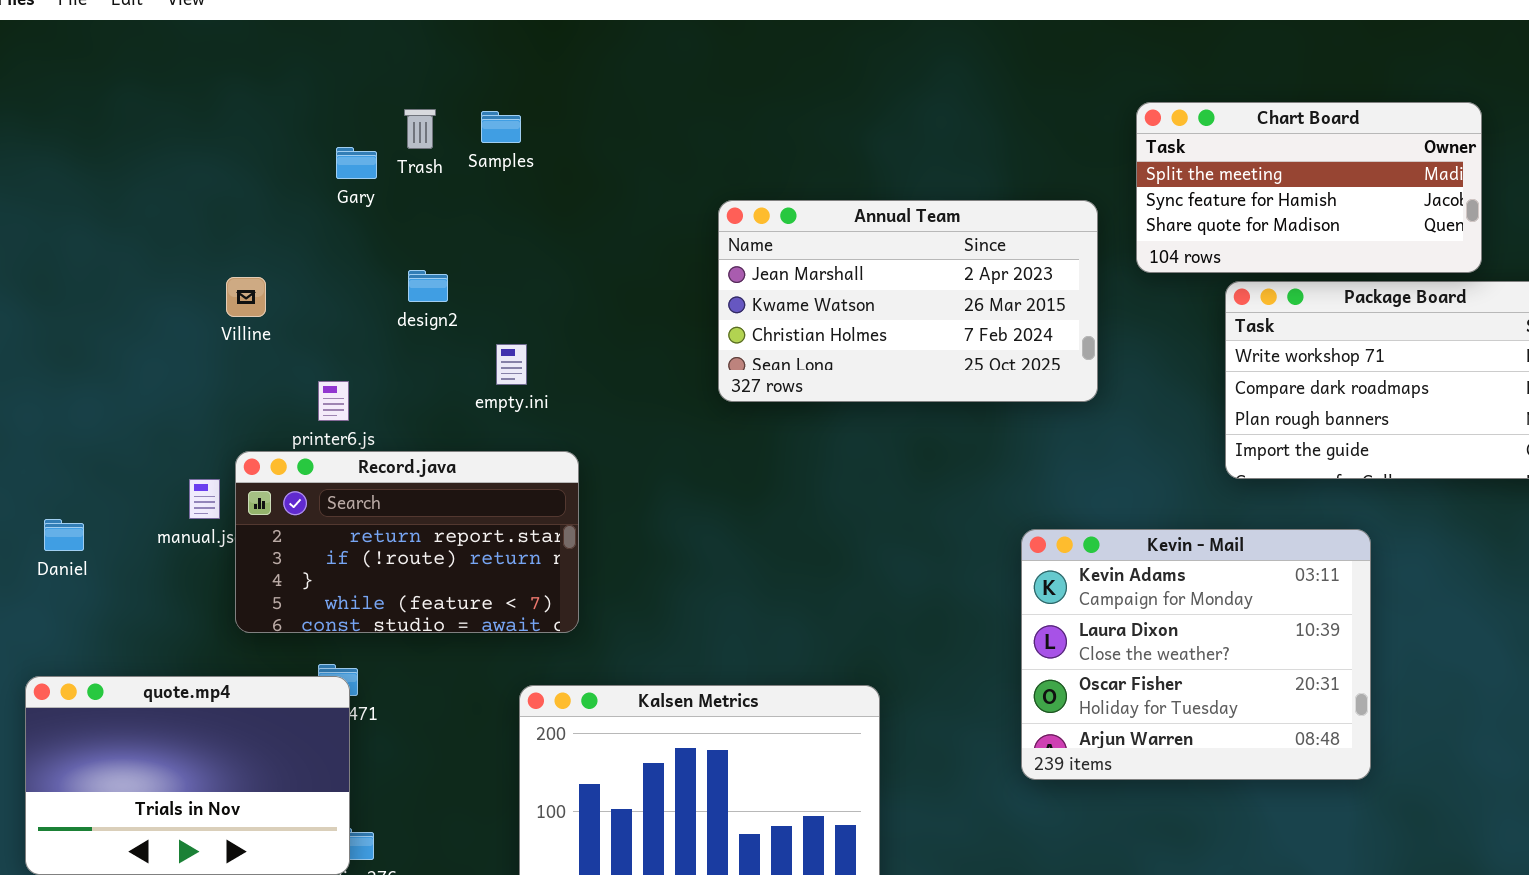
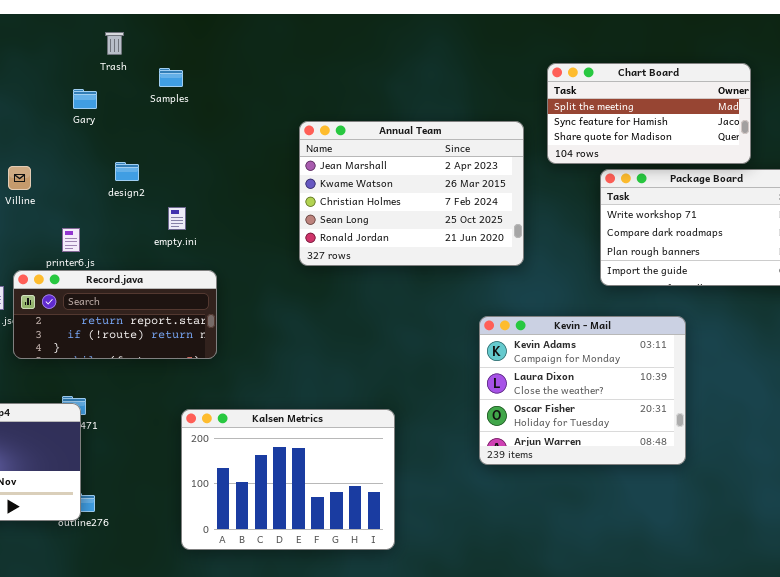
Trash: [404,109,436,149] -> [105,32,124,55], moved
Annual Team: [718,200,1098,402] -> [299,121,524,266], resized
Record.java: [235,451,579,633] -> [13,270,217,359], resized

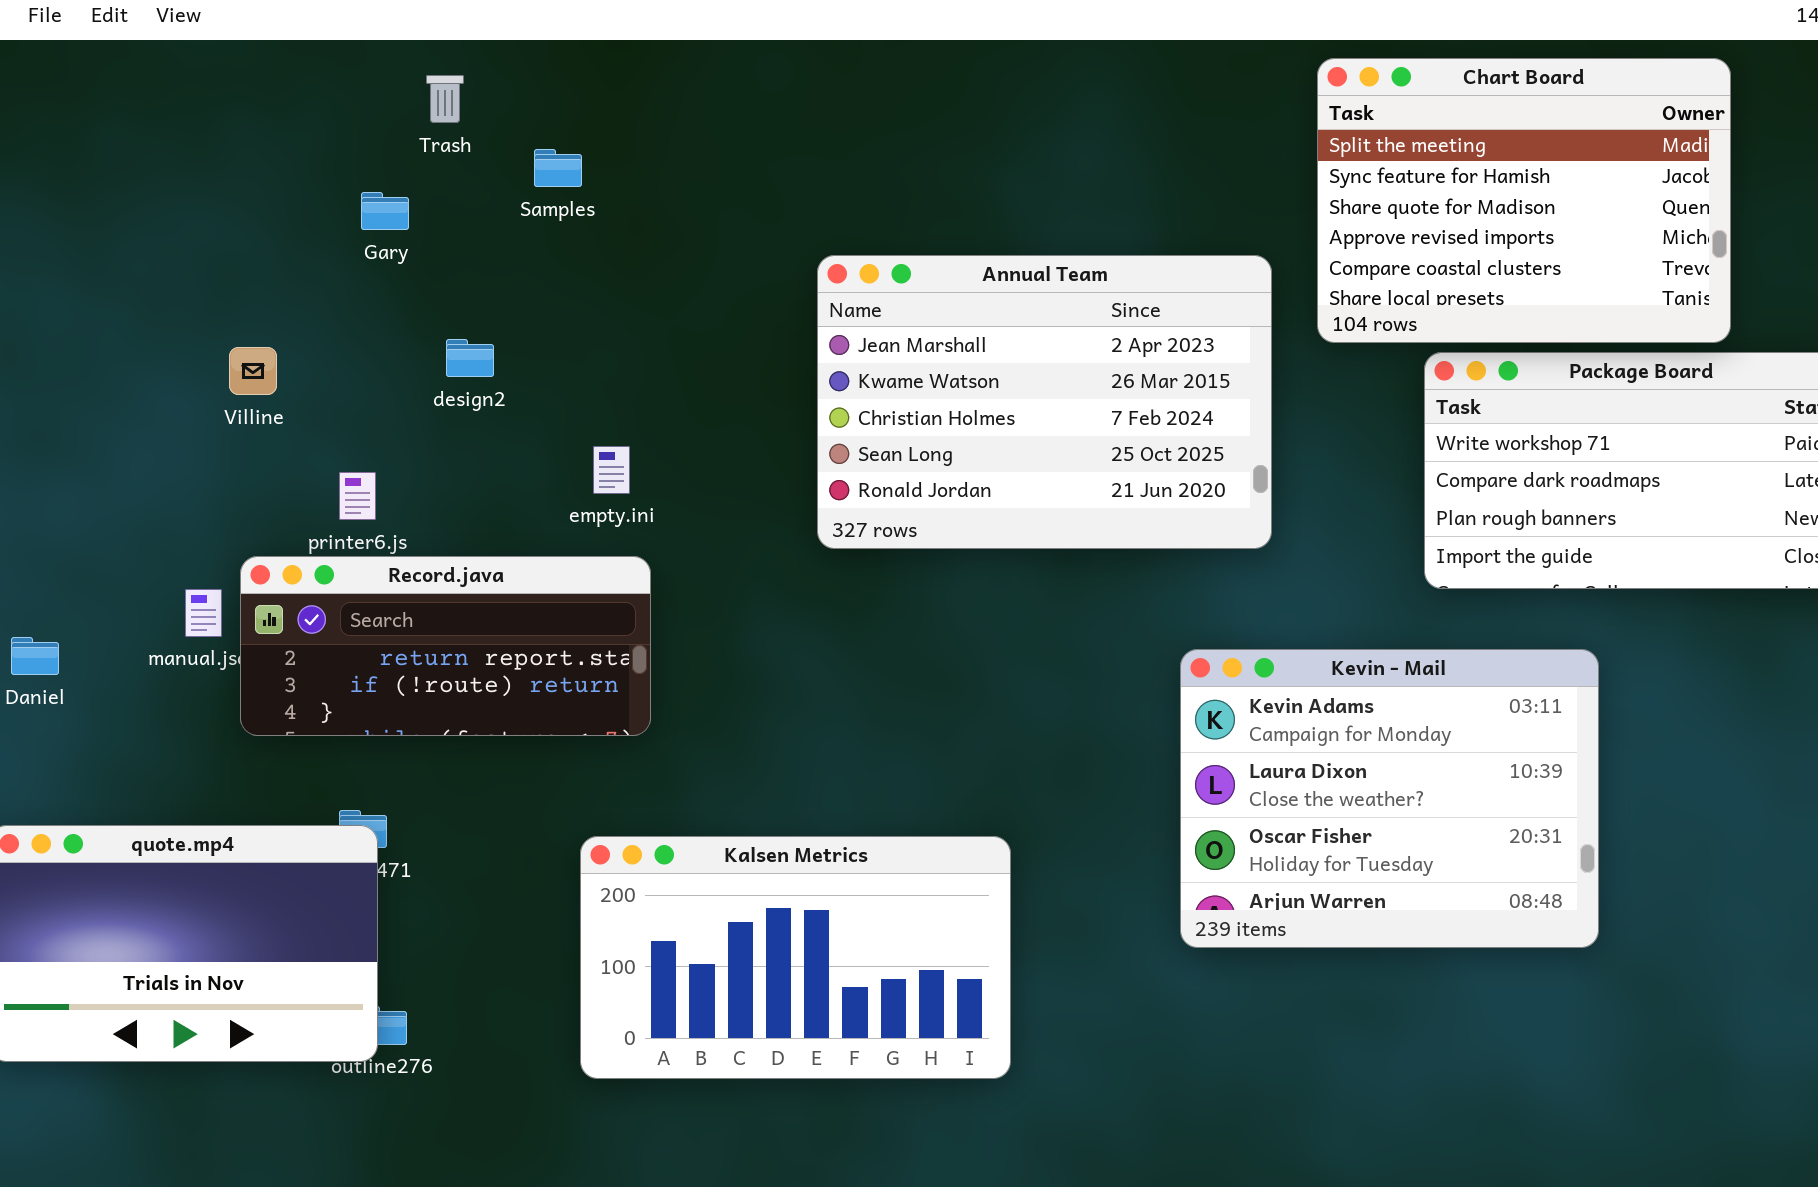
Chart Board: [547,63,751,164] -> [1317,58,1731,343], resized
empty.ini: [168,207,186,230] -> [593,446,630,494], moved
Kalsen Metrics: [181,409,395,550] -> [580,836,1011,1079], resized

